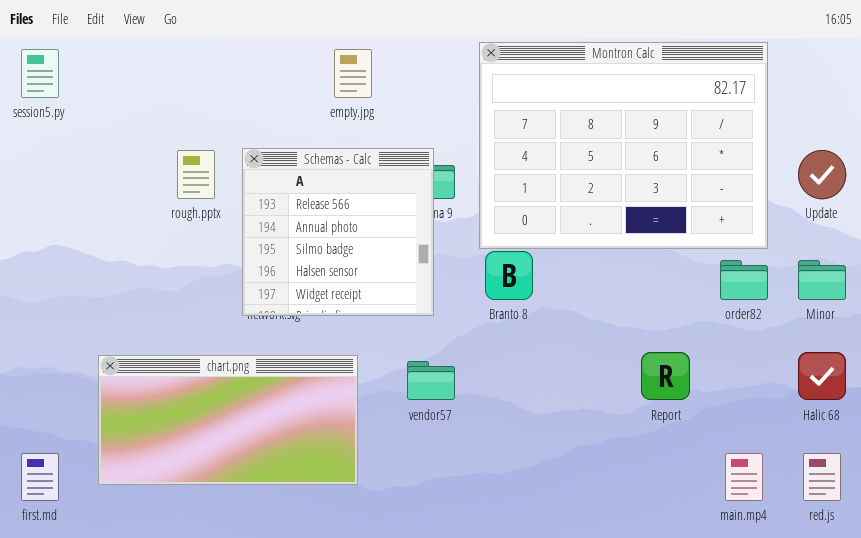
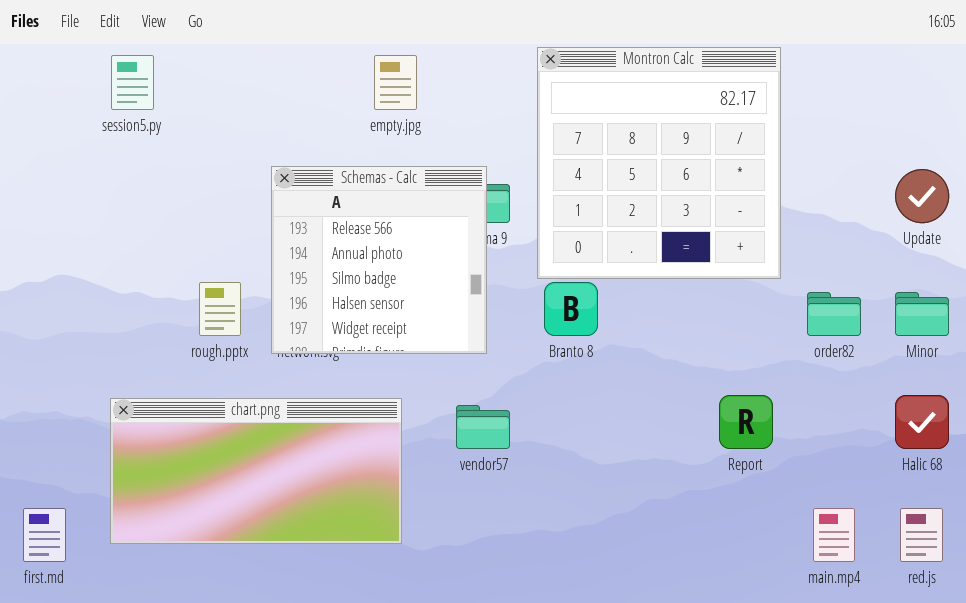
Montron Calc: [479,42,768,249] -> [537,47,781,279], resized
session5.py: [21,49,59,98] -> [111,55,154,110], moved
rough.pptx: [177,150,215,199] -> [199,282,241,336], moved

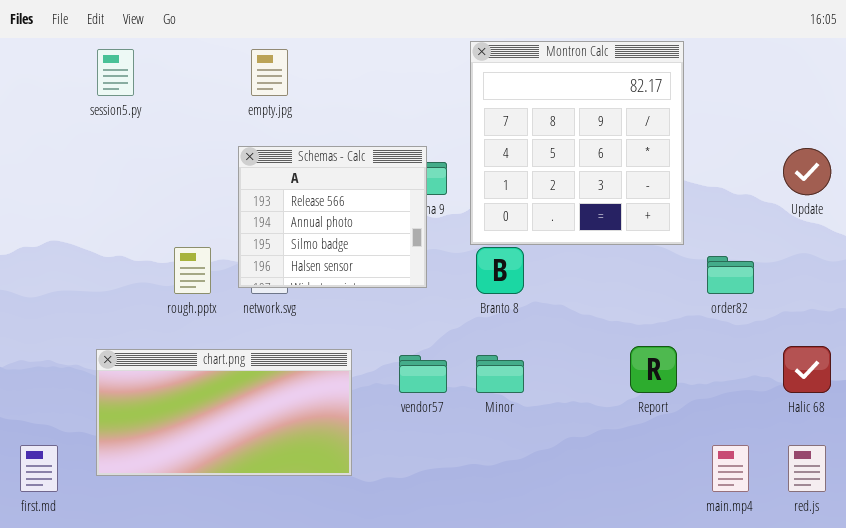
empty.jpg: [374,55,417,110] -> [251,49,288,96], moved
Schemas - Calc: [271,166,487,354] -> [238,146,427,288], resized
Minor: [895,292,949,336] -> [476,355,524,393], moved

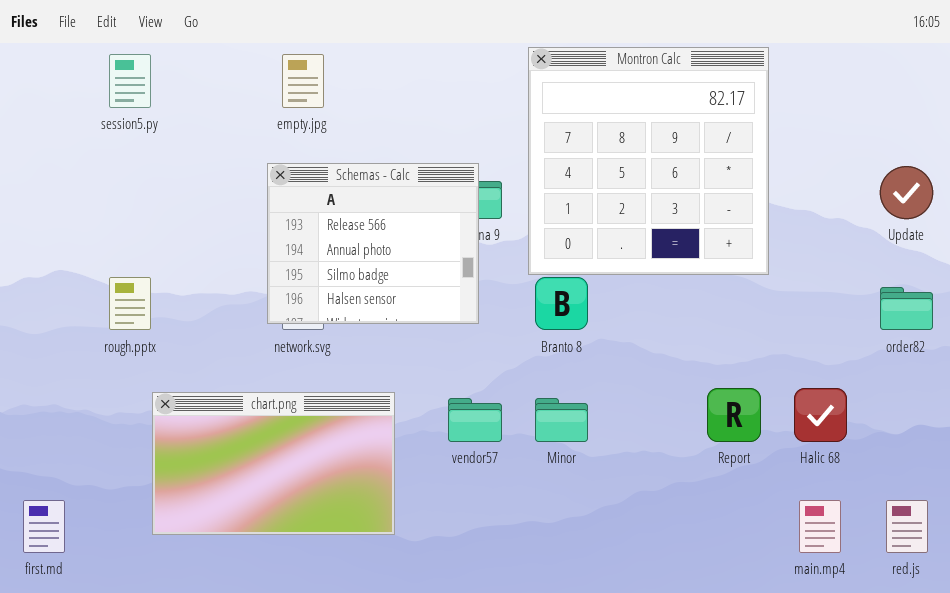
rough.pptx: [174,247,211,294] -> [109,277,151,330], moved
order82: [707,256,754,294] -> [880,287,933,330], moved
Halic 68: [783,346,831,393] -> [794,388,847,442], moved
chart.png: [96,349,352,476] -> [152,392,395,535], resized

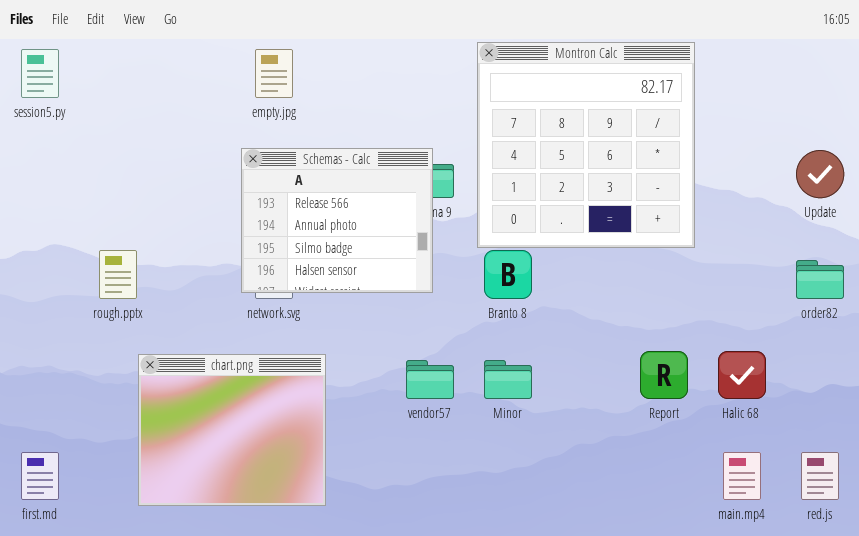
session5.py: [109,54,151,108] -> [21,49,59,98], moved
chart.png: [152,392,395,535] -> [138,354,326,506], resized

